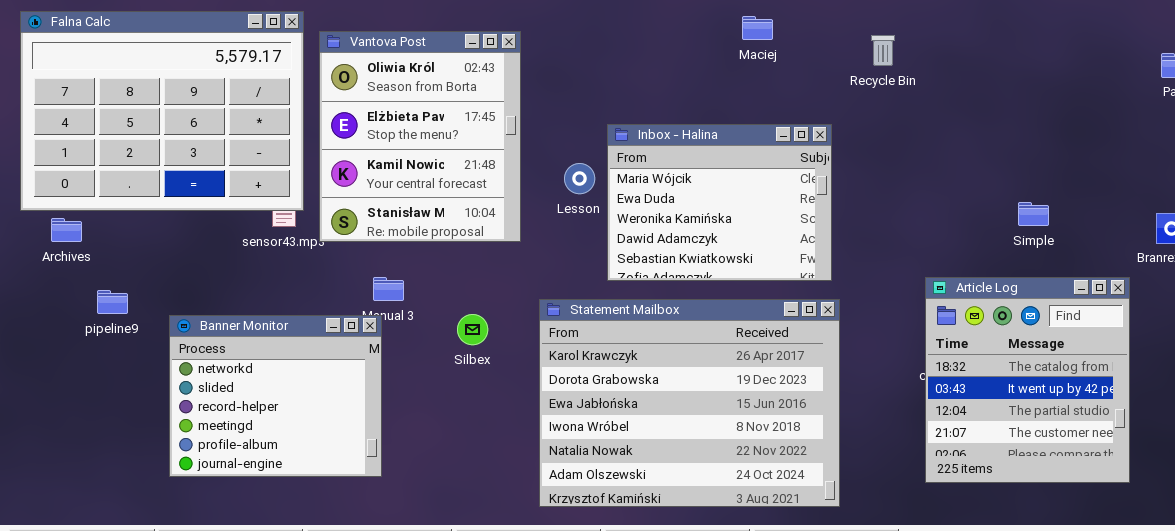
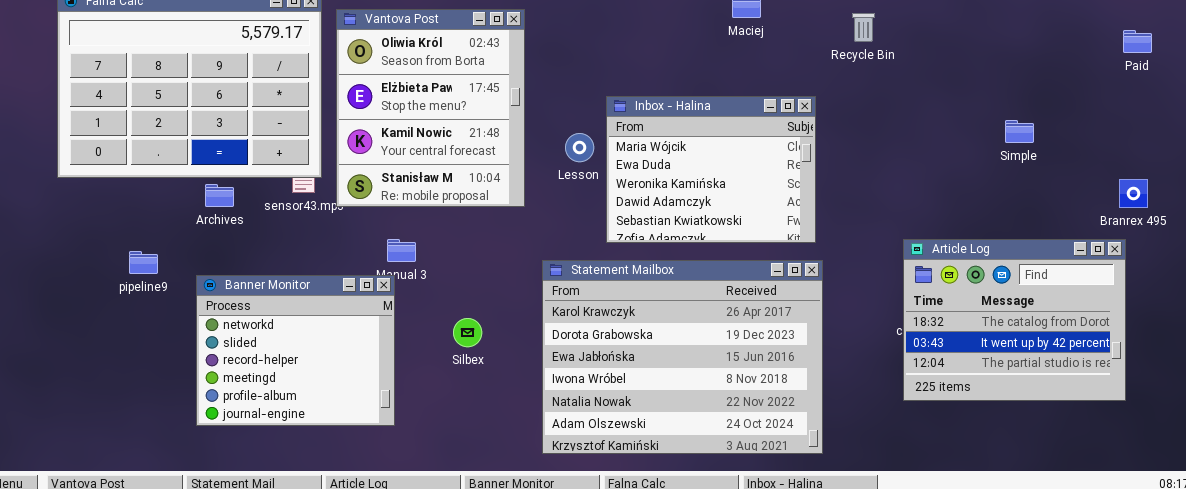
Simple: [1018,202,1049,226] -> [1005,120,1034,143], moved
Archives: [51,218,82,242] -> [205,184,234,207], moved
Article Log: [925,277,1130,483] -> [903,239,1126,401], resized
Silbex: [457,314,488,345] -> [453,318,482,347], moved

